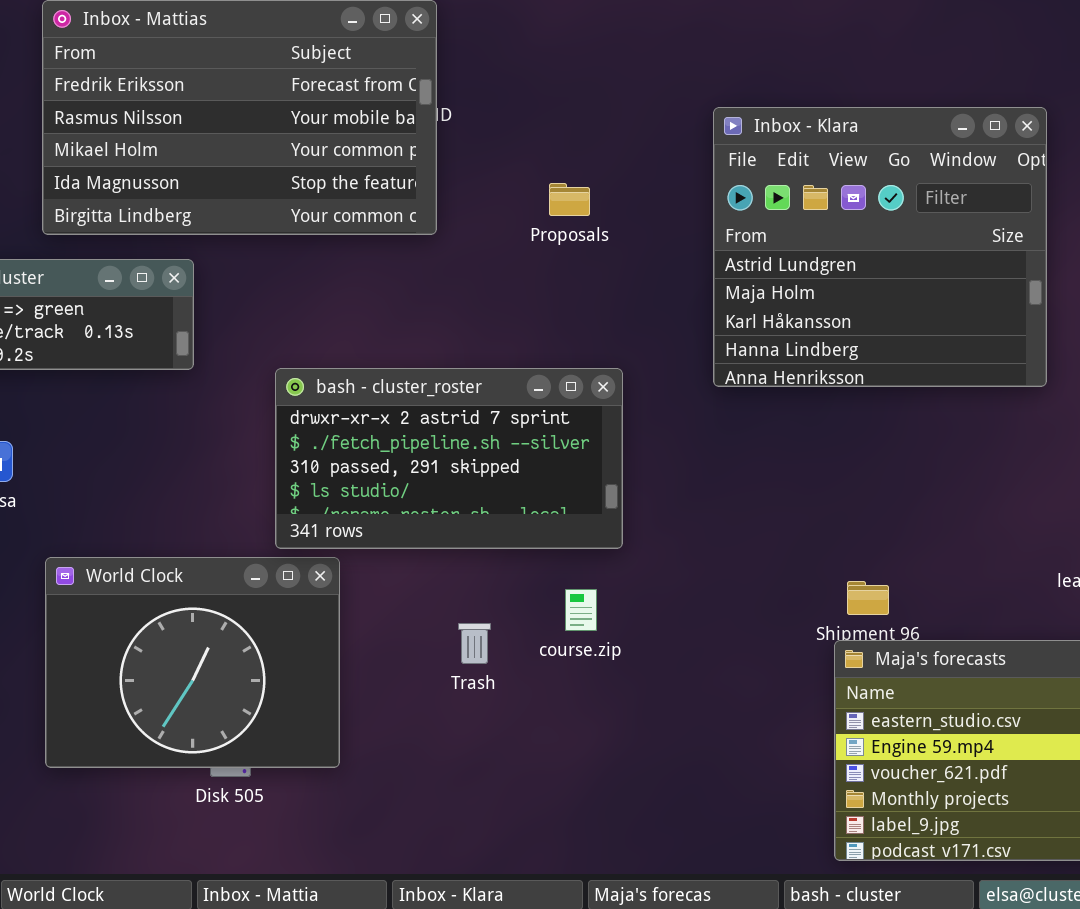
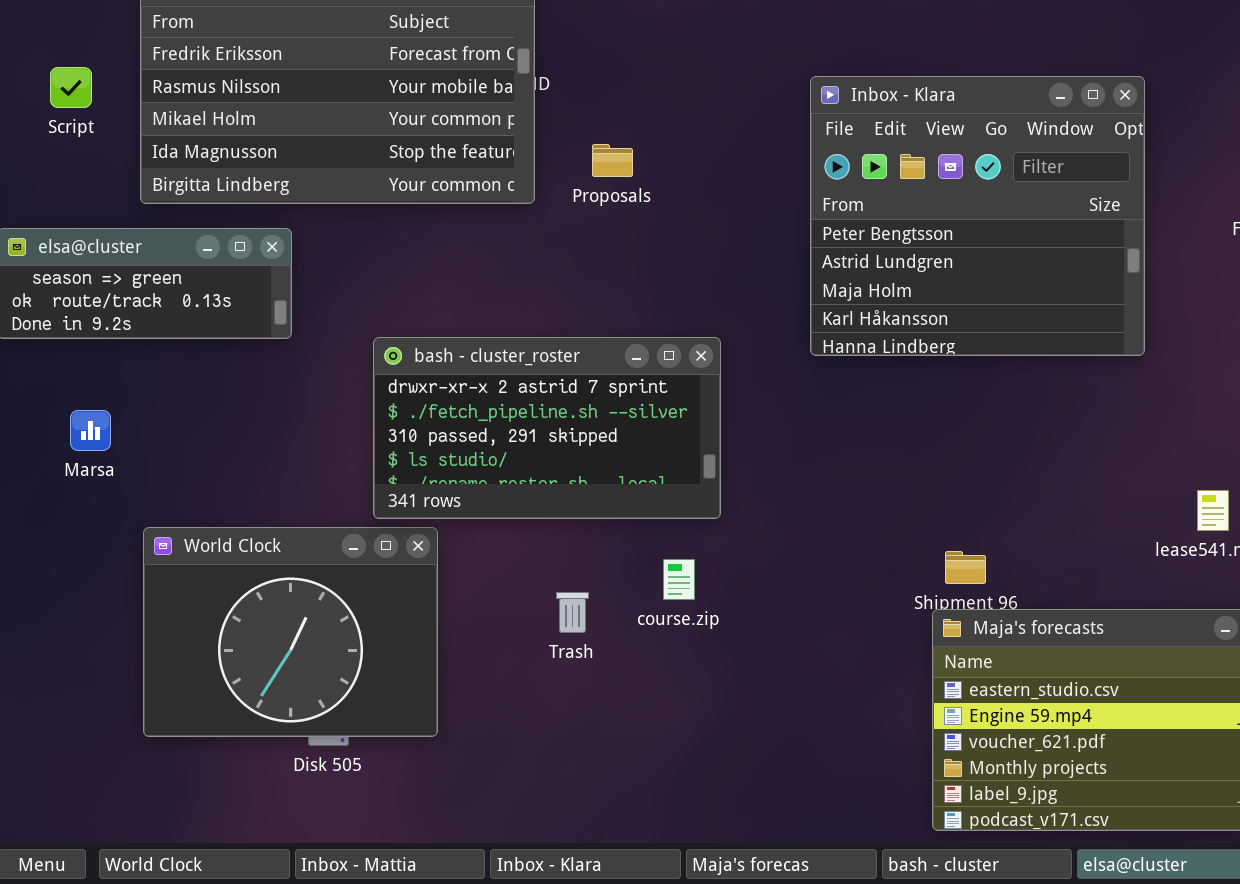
Inbox - Klara: [713,107,1047,387] -> [810,76,1145,356], scrolled up 1 row
Proposals: [549,183,590,216] -> [592,144,633,177], moved

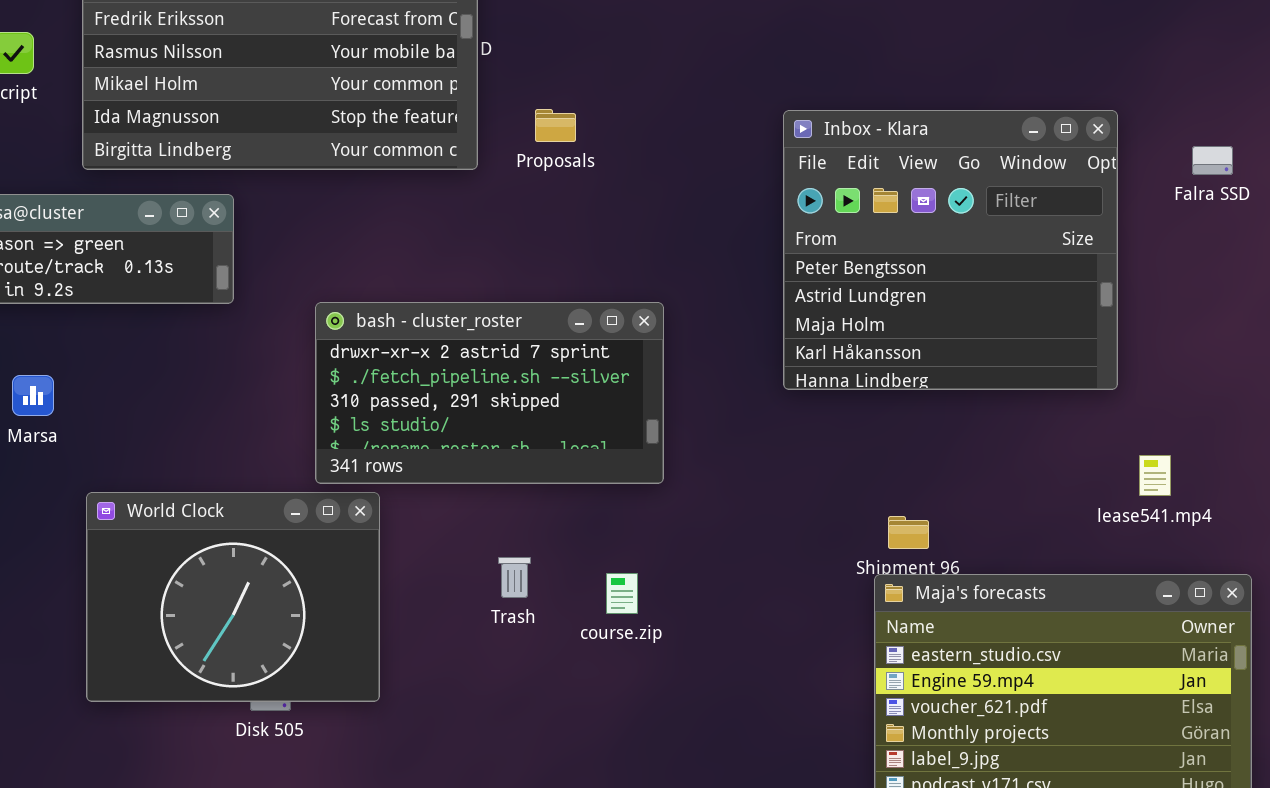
Inbox - Klara: [810,76,1145,356] -> [783,110,1118,390], moved
course.zip: [663,559,695,600] -> [606,573,638,614], moved

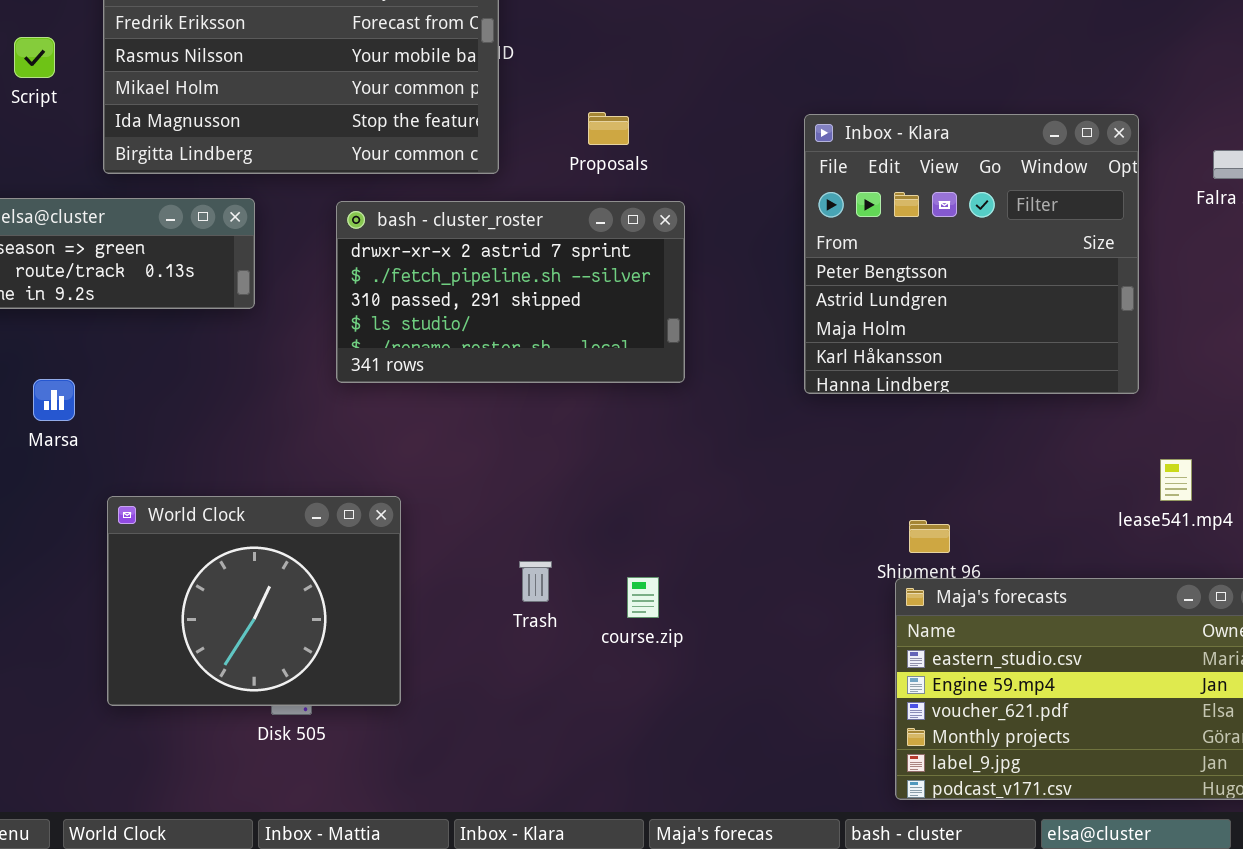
Proposals: [535,109,576,142] -> [588,112,629,145], moved
bash - cluster_roster: [315,302,664,484] -> [336,201,685,383], moved

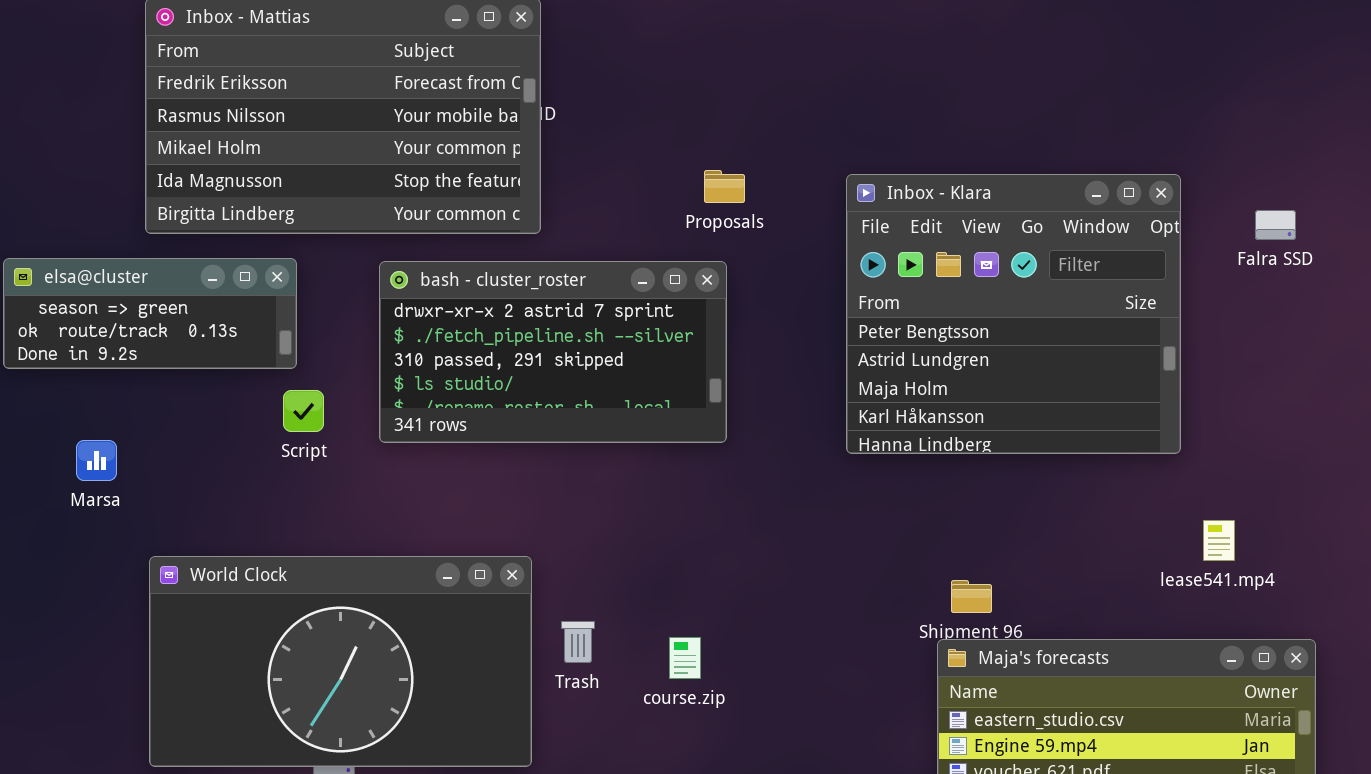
Script: [14,37,55,78] -> [283,390,324,432], moved
Proposals: [588,112,629,145] -> [704,170,745,203], moved
World Clock: [107,496,401,706] -> [149,556,532,767], resized

